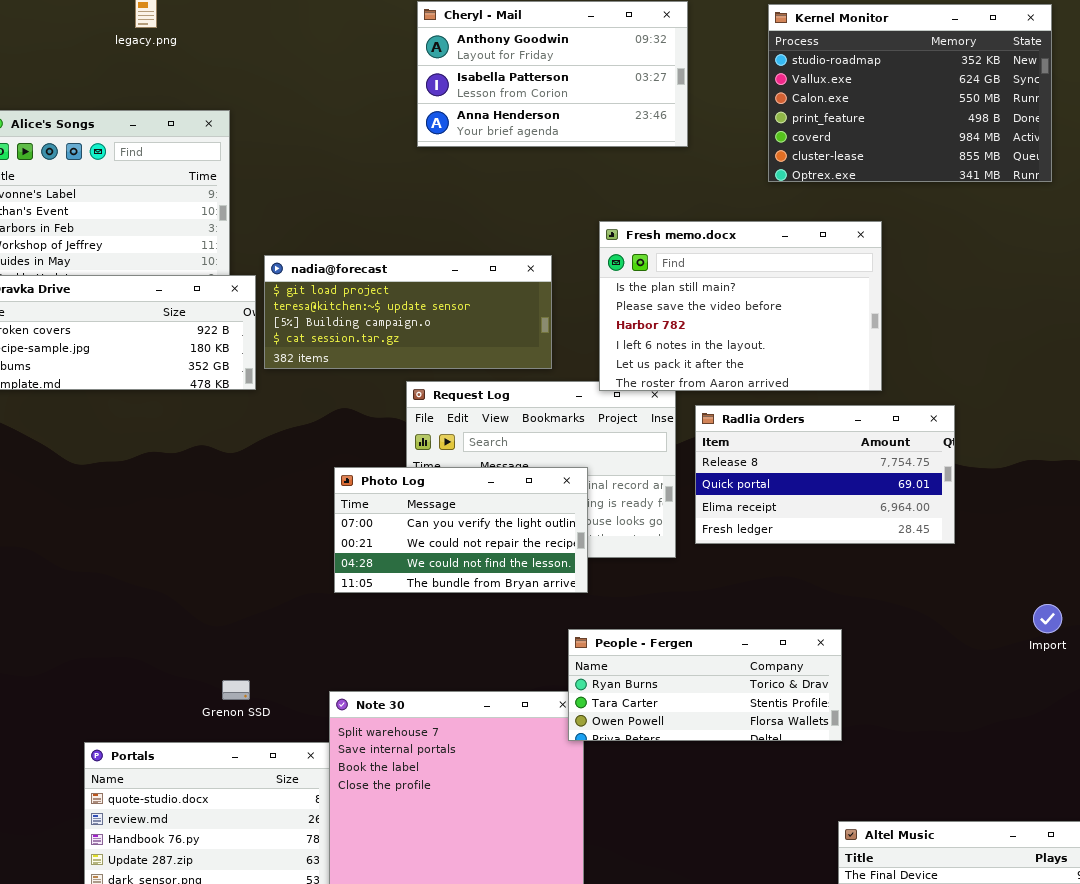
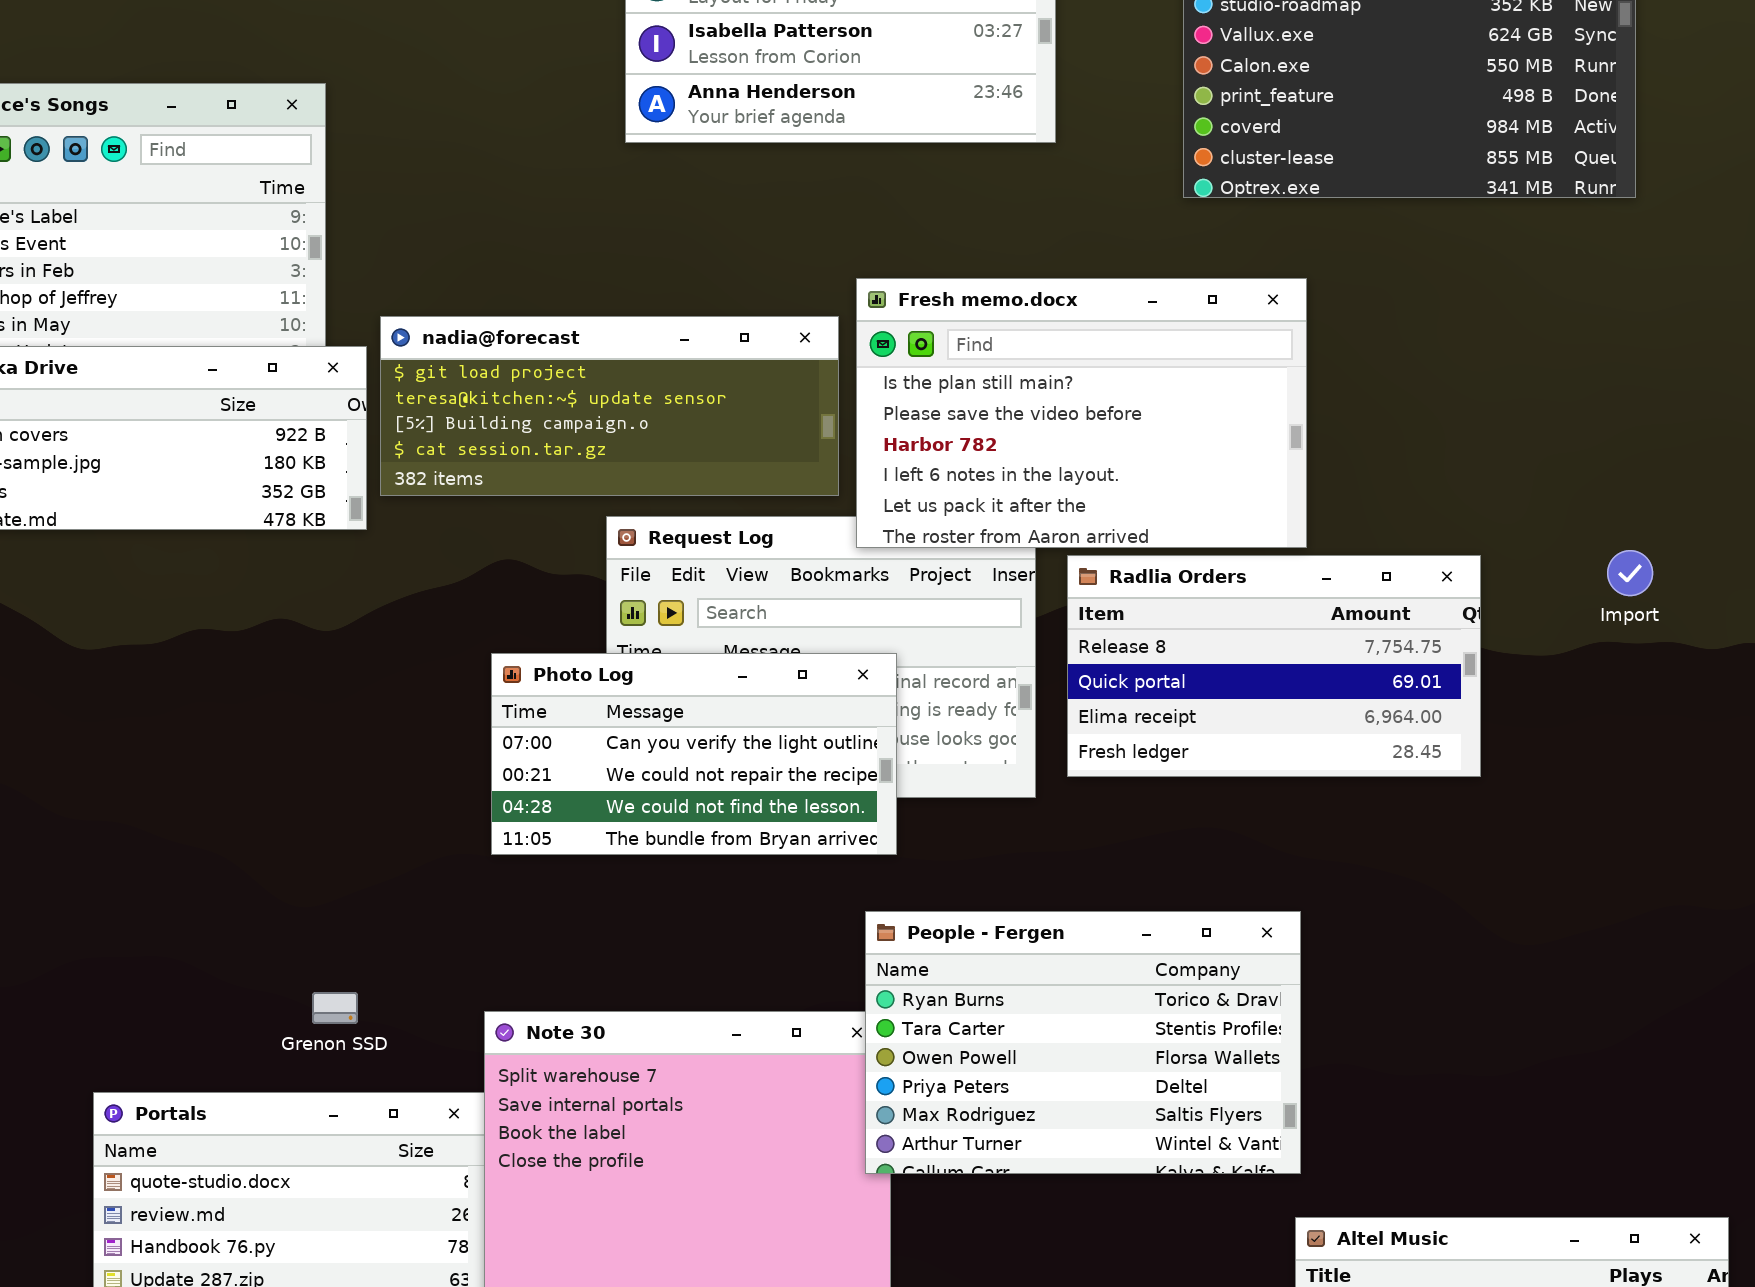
Fresh memo.docx: [599,221,882,391] -> [856,278,1307,548], moved
Import: [1033,604,1062,633] -> [1607,550,1653,596], moved
People - Fergen: [568,629,842,741] -> [865,911,1301,1174], resized

